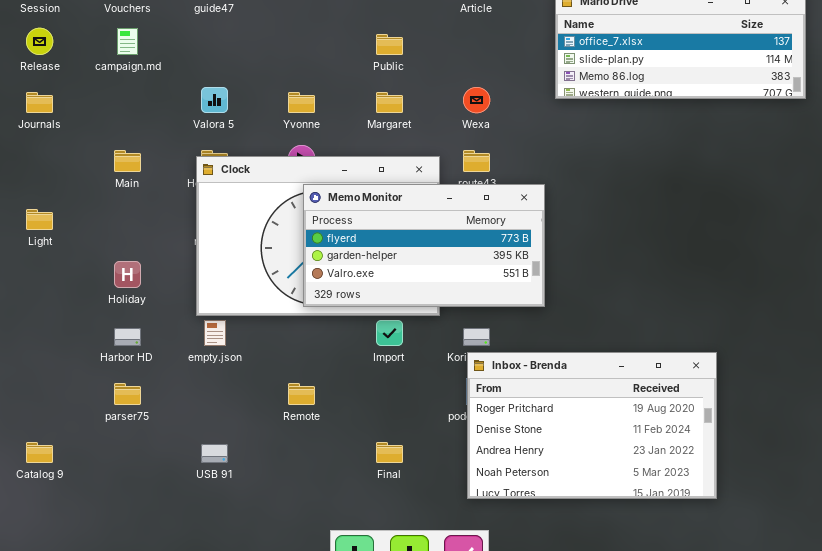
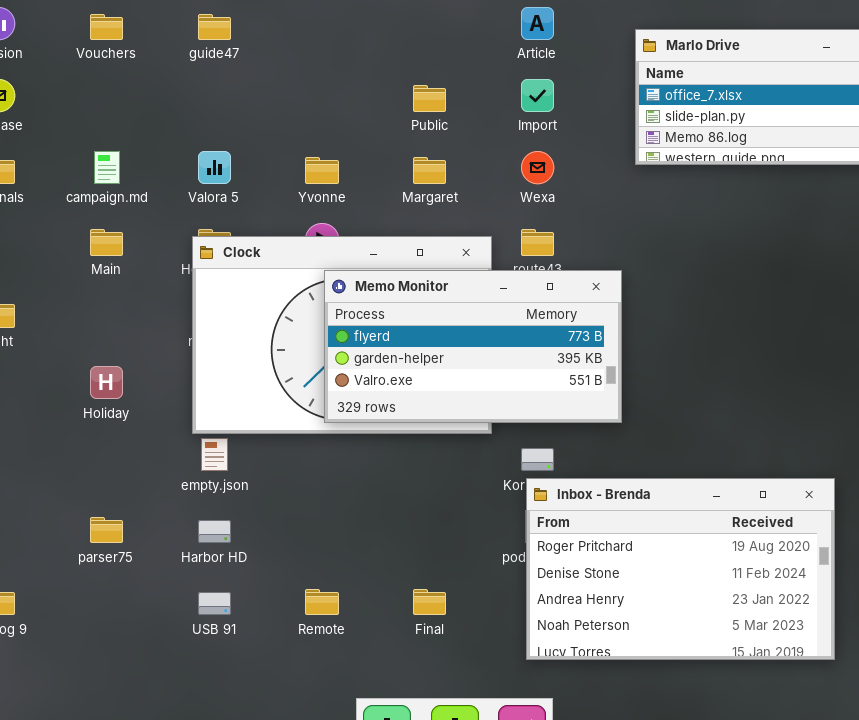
campaign.md: [117,28,138,55] -> [94,151,120,184], moved
Import: [376,320,403,346] -> [521,79,554,112], moved
Harbor HD: [114,328,141,346] -> [198,520,231,543], moved
Remote: [288,383,315,405] -> [305,589,339,615], moved

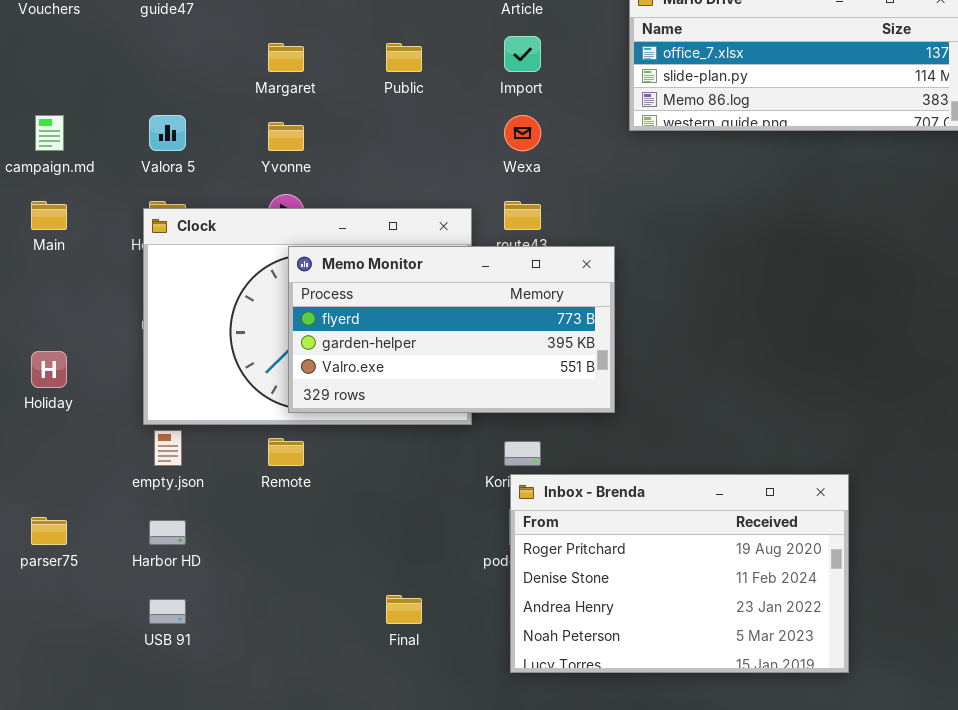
Margaret: [413,157,446,184] -> [268,43,304,72], moved
Remote: [305,589,339,615] -> [268,438,304,466], moved

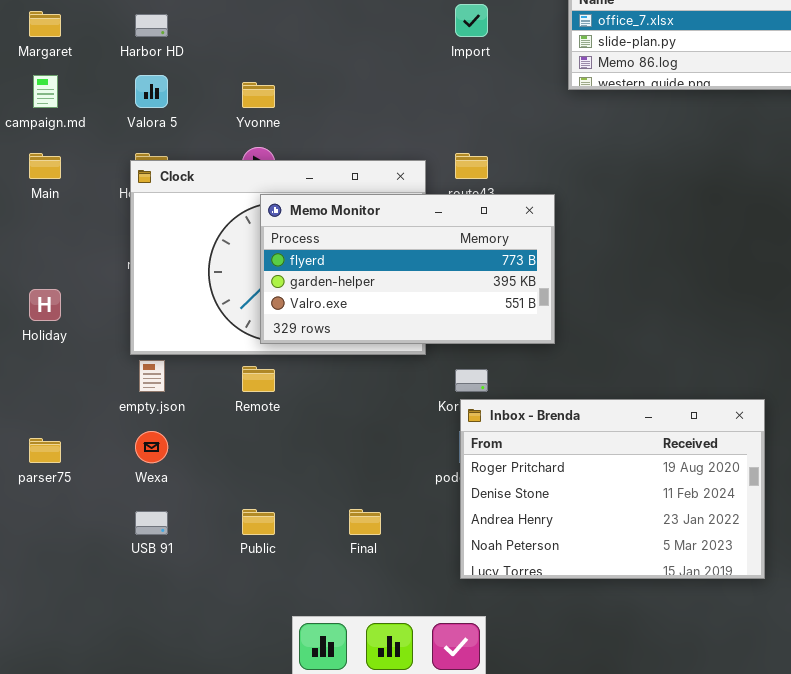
Margaret: [268,43,304,72] -> [29,11,61,37], moved
Public: [386,43,422,72] -> [242,509,275,535], moved
Wexa: [504,115,541,151] -> [135,431,168,463], moved
Harbor HD: [149,520,186,545] -> [135,14,168,37], moved

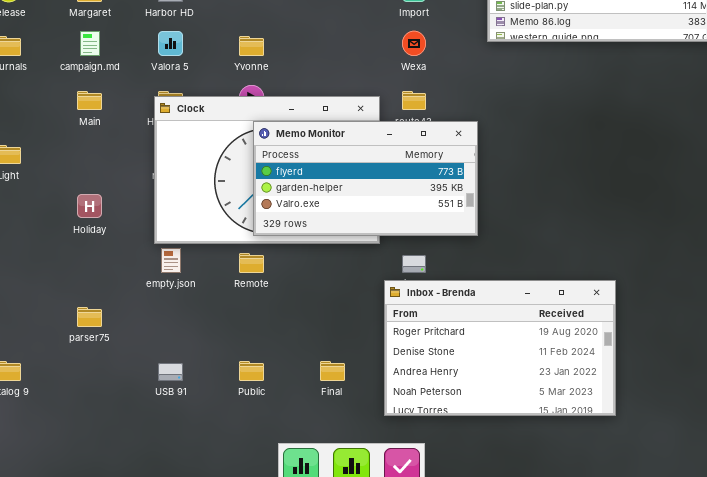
Inbox - Brenda: [460,399,765,579] -> [384,280,616,416], moved
Wexa: [135,431,168,463] -> [402,31,426,56], moved

